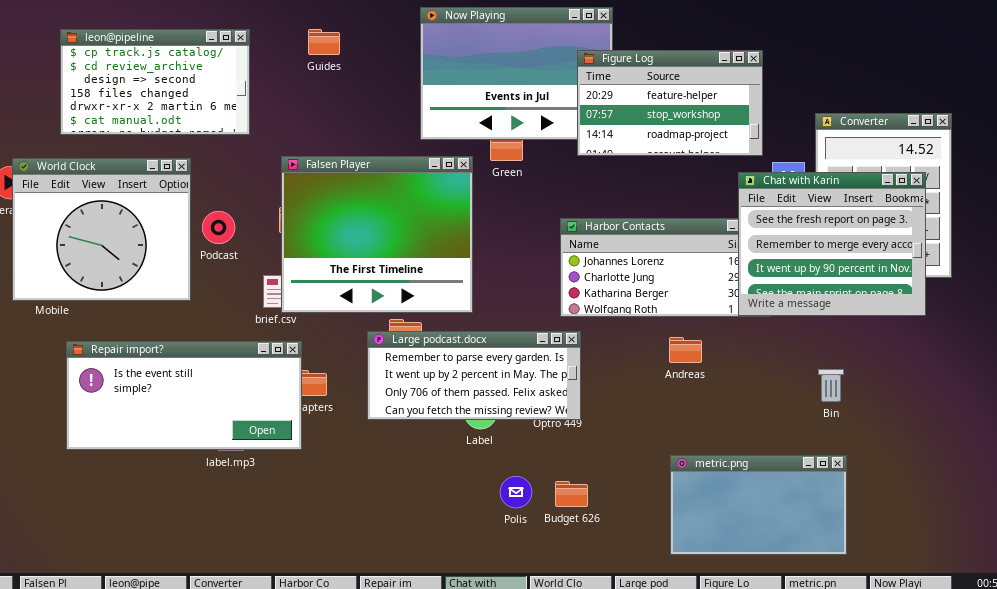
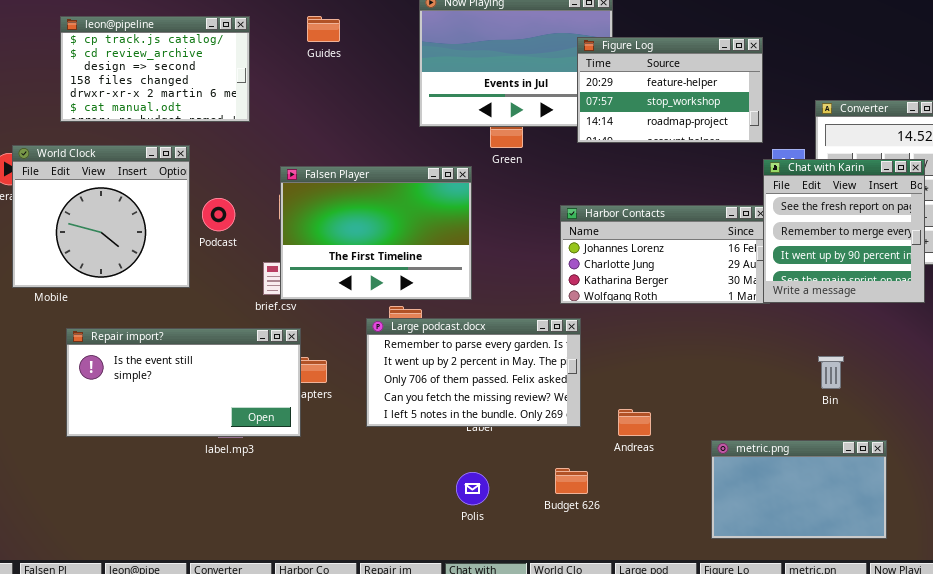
Falsen Player: [281,156,473,313] -> [280,166,472,300], resized
Chat with Karin: [738,172,926,316] -> [763,159,925,303], resized
Large podcast.docx: [367,331,581,420] -> [366,318,581,427], resized
Andreas: [669,337,702,363] -> [618,409,651,436], moved
metric.png: [670,455,847,555] -> [711,440,887,539], moved
Polis: [500,476,532,508] -> [456,472,489,505], moved

